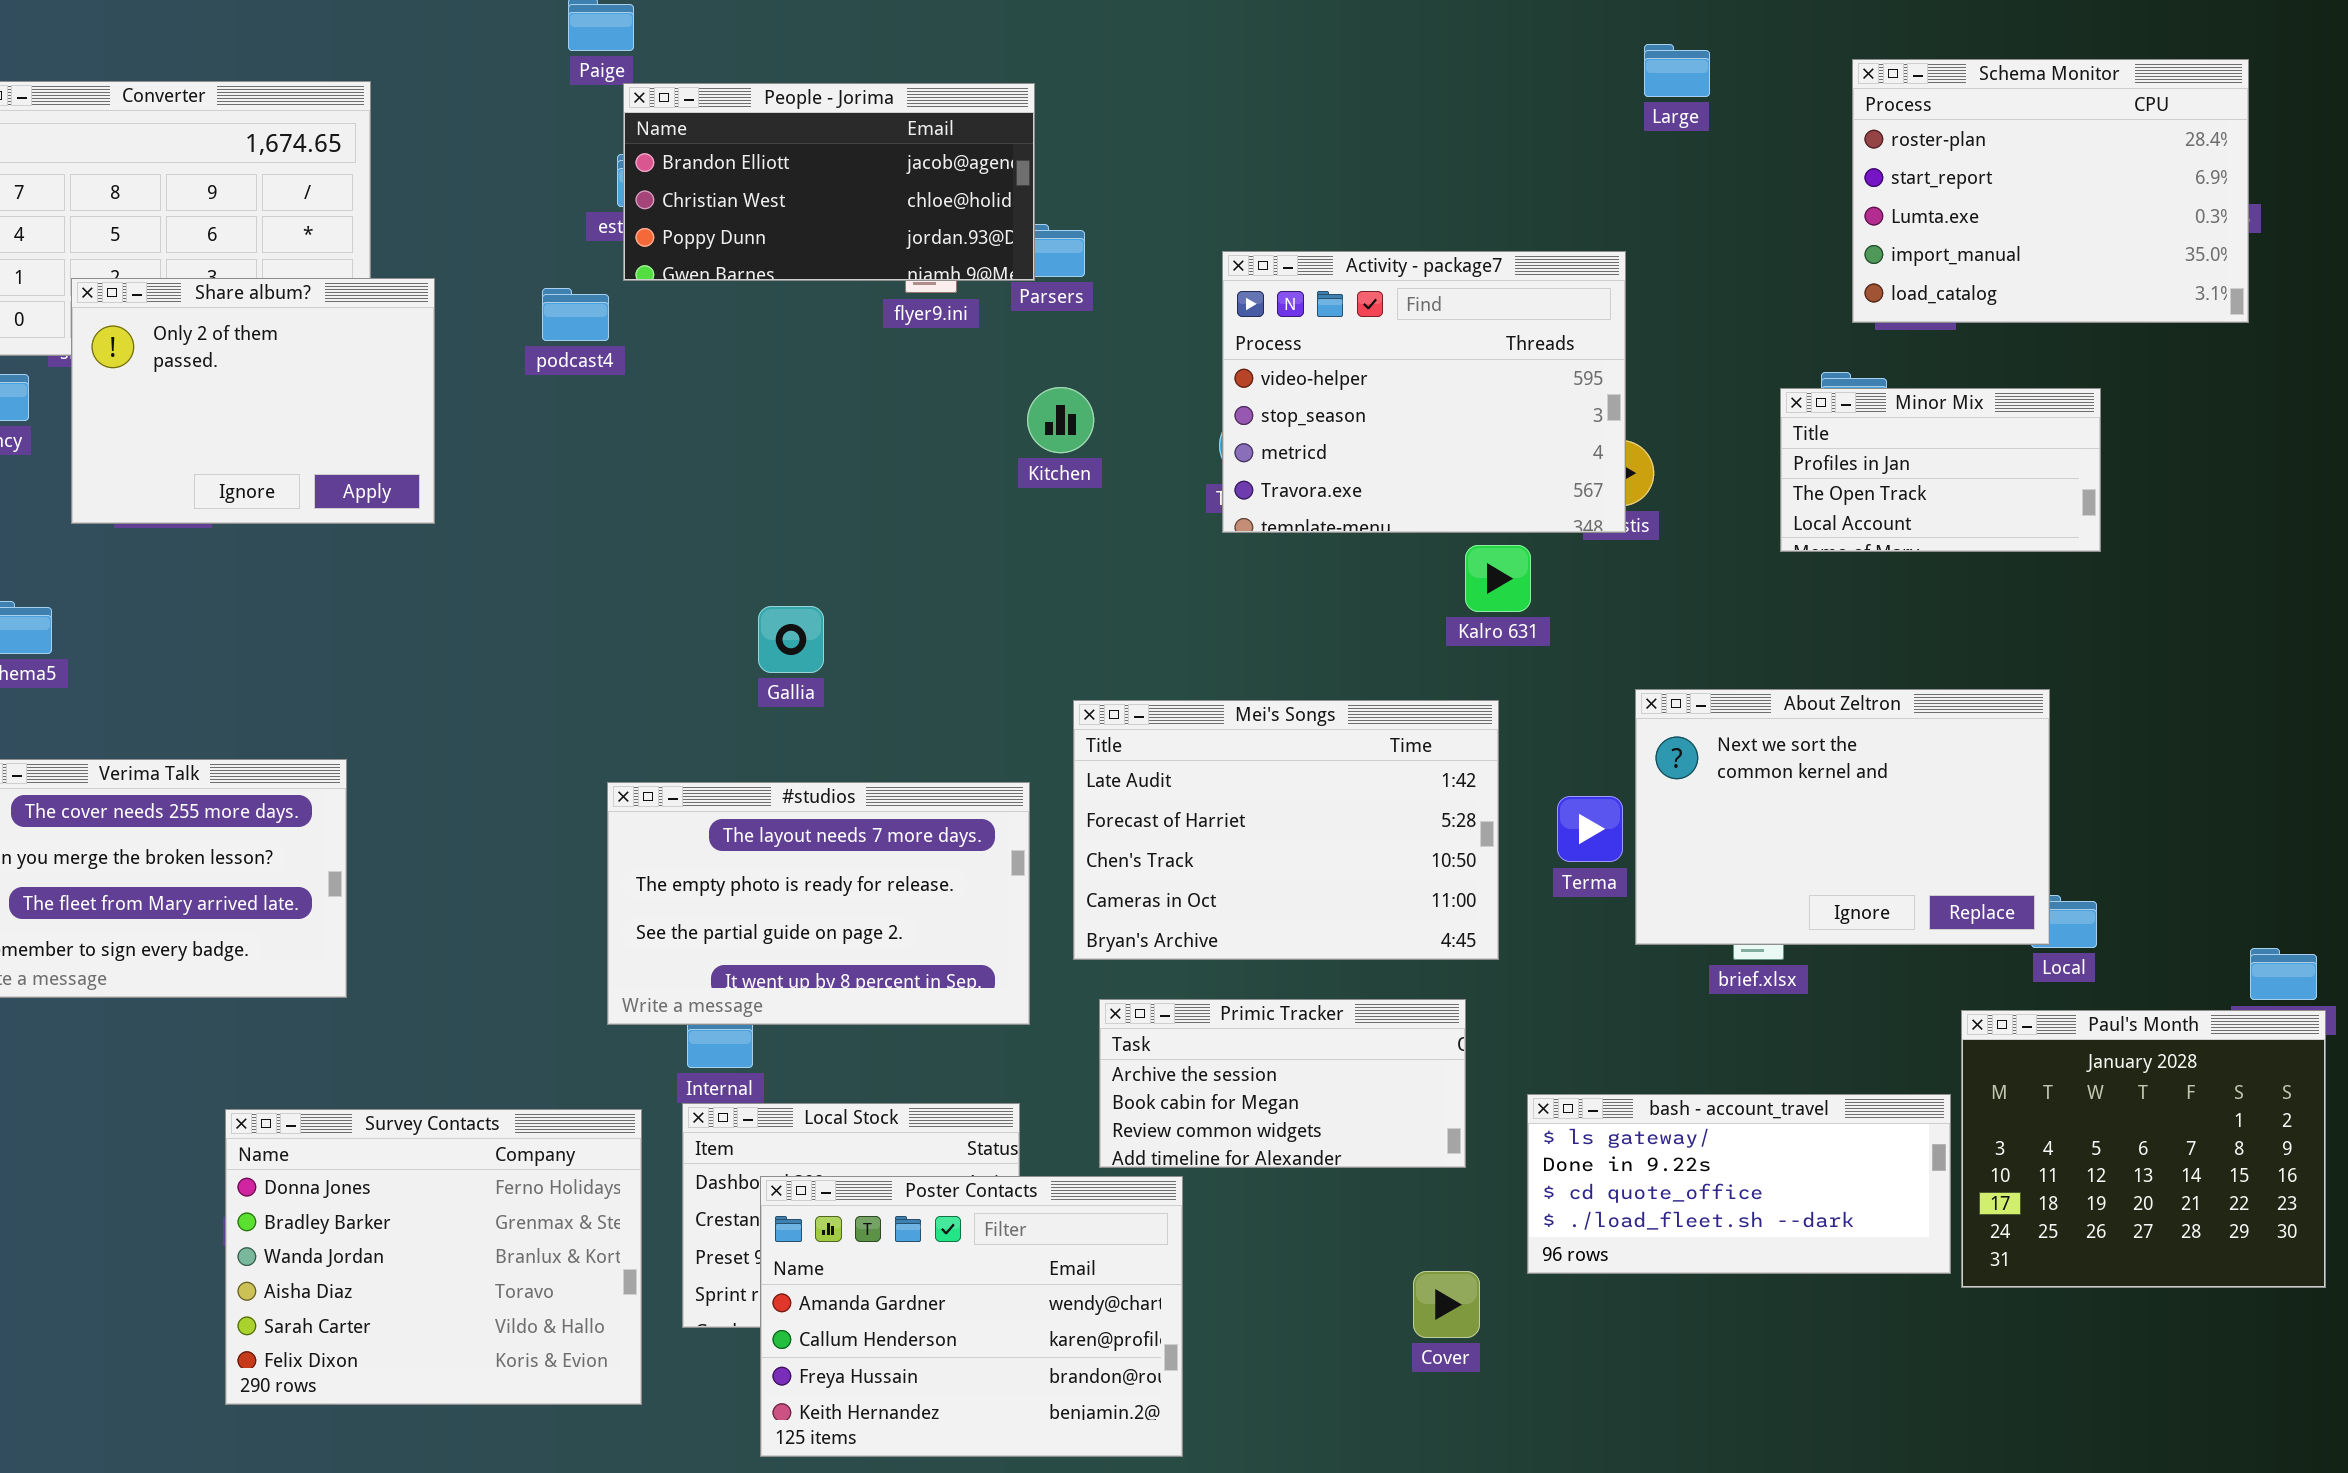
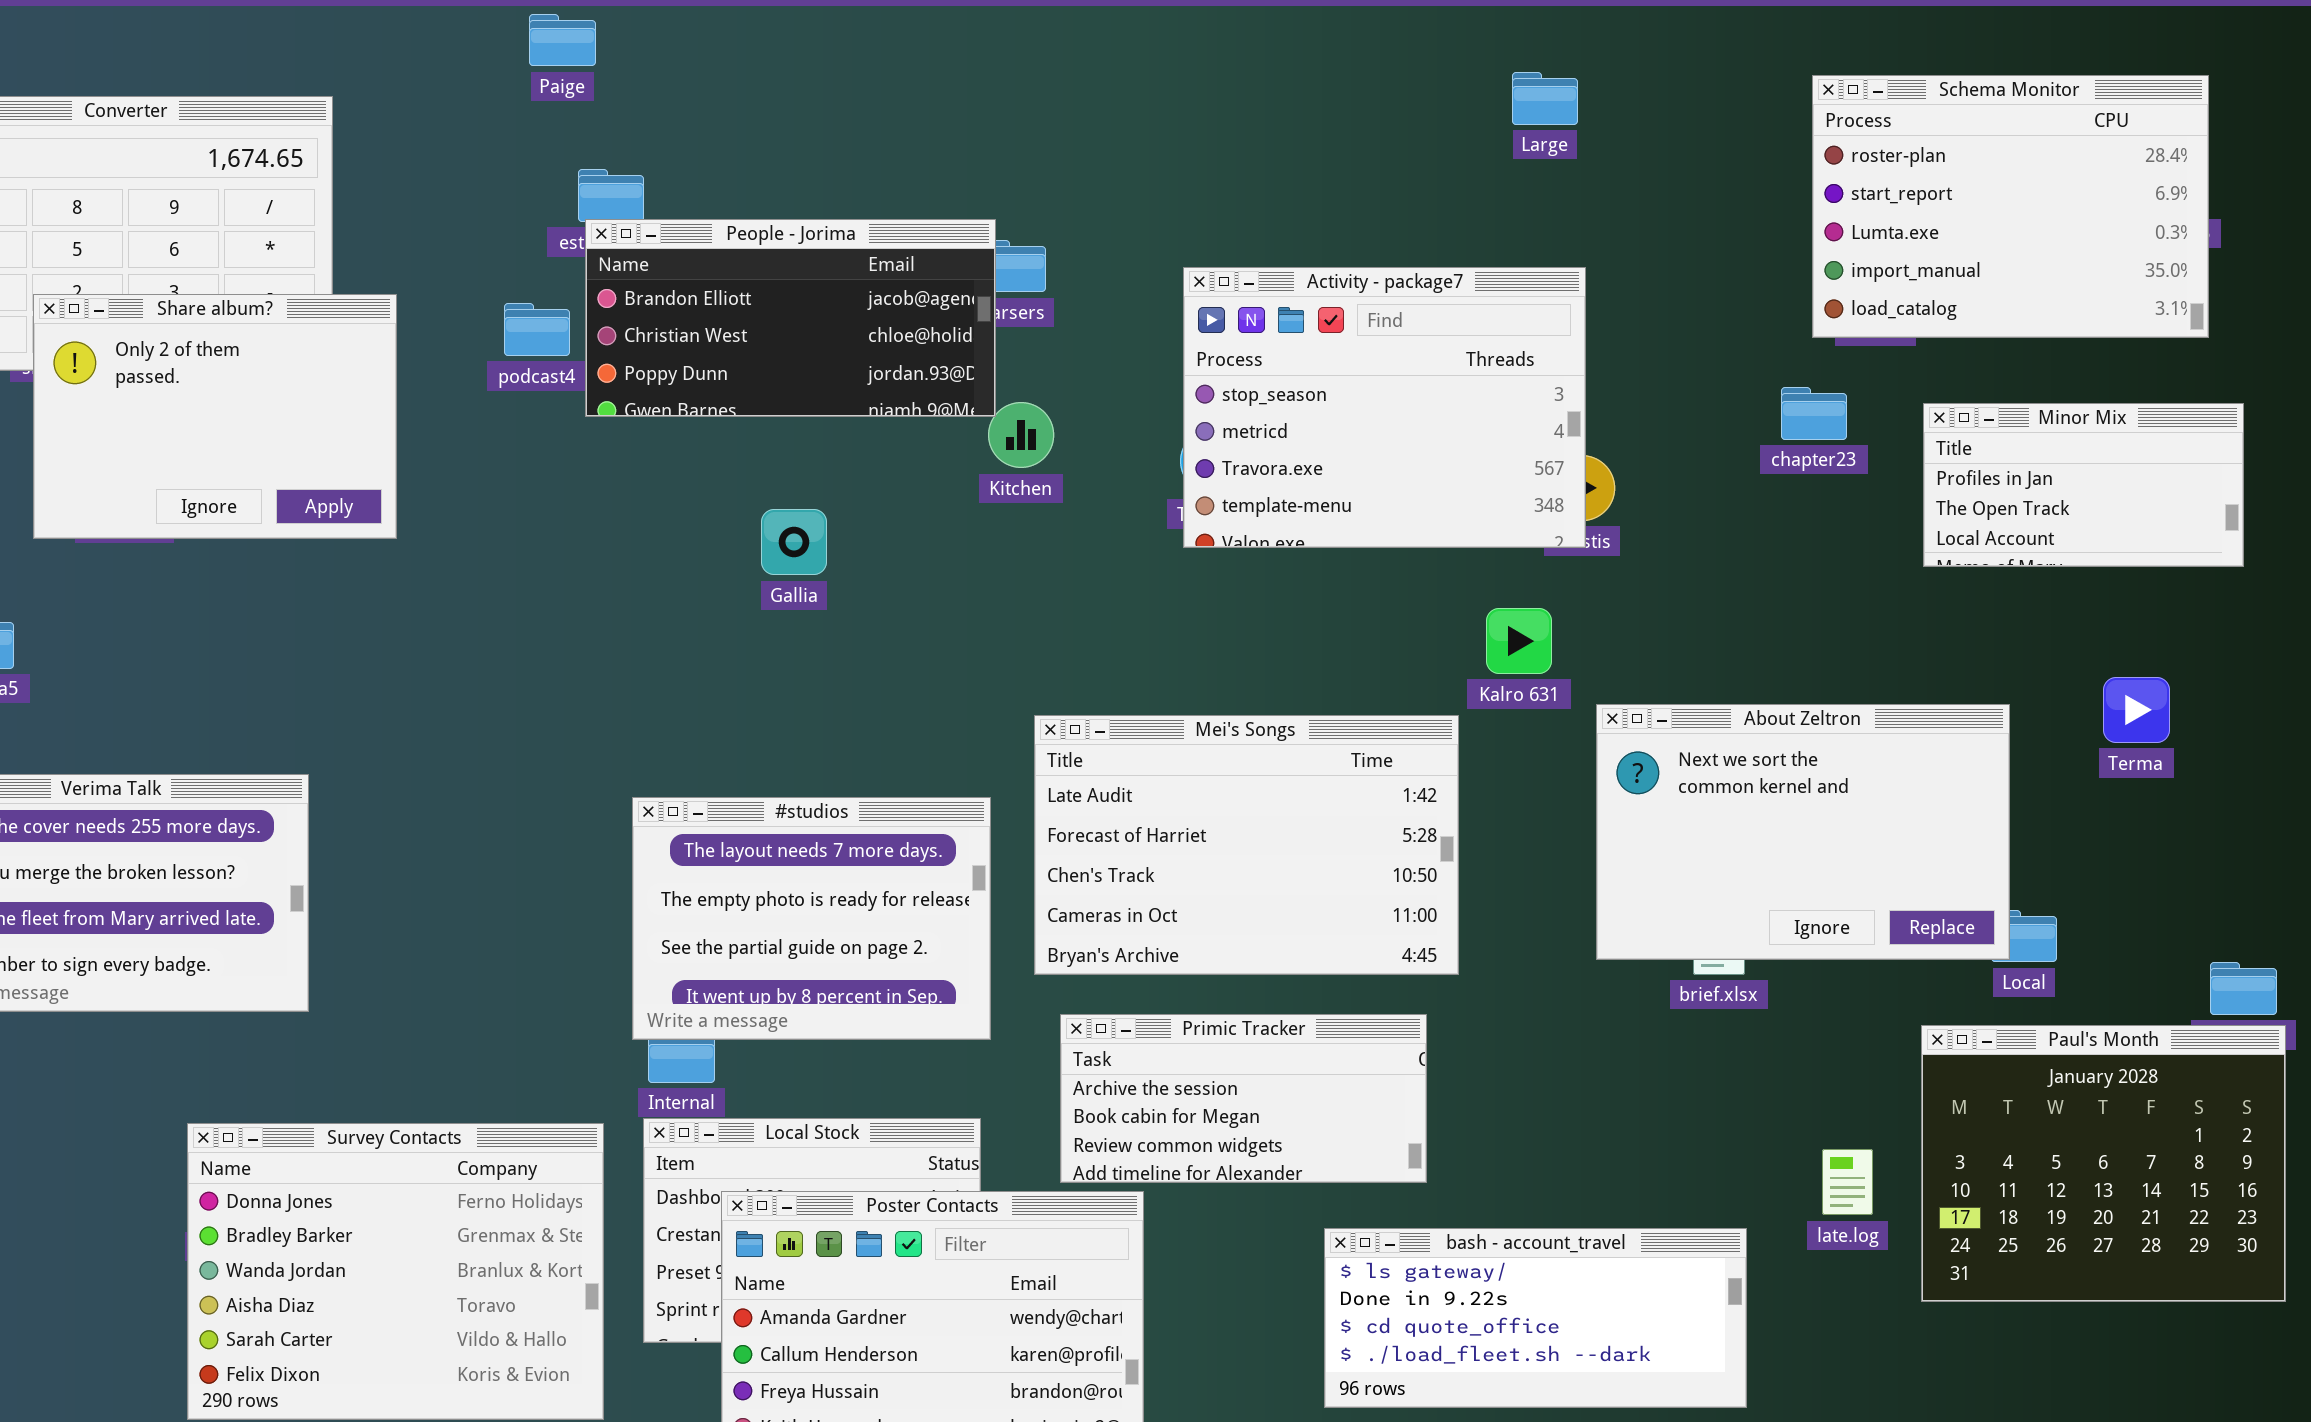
Large: [1644,44,1710,97] -> [1512,72,1578,125], moved
People - Jorima: [623,83,1035,281] -> [585,219,996,417], moved
Activity - package7: [1222,251,1626,533] -> [1183,267,1586,548], scrolled down 1 row
Minor Mix: [1780,388,2101,552] -> [1923,403,2244,567], moved
Kalro 631: [1465,545,1531,612] -> [1486,608,1552,674], moved
Gallia: [758,606,824,673] -> [761,509,827,575], moved
#studios: [607,782,1030,1025] -> [632,797,991,1040], resized
Terma: [1557,796,1623,862] -> [2103,677,2170,743], moved
bash - account_travel: [1527,1094,1951,1274] -> [1324,1228,1747,1408], moved

